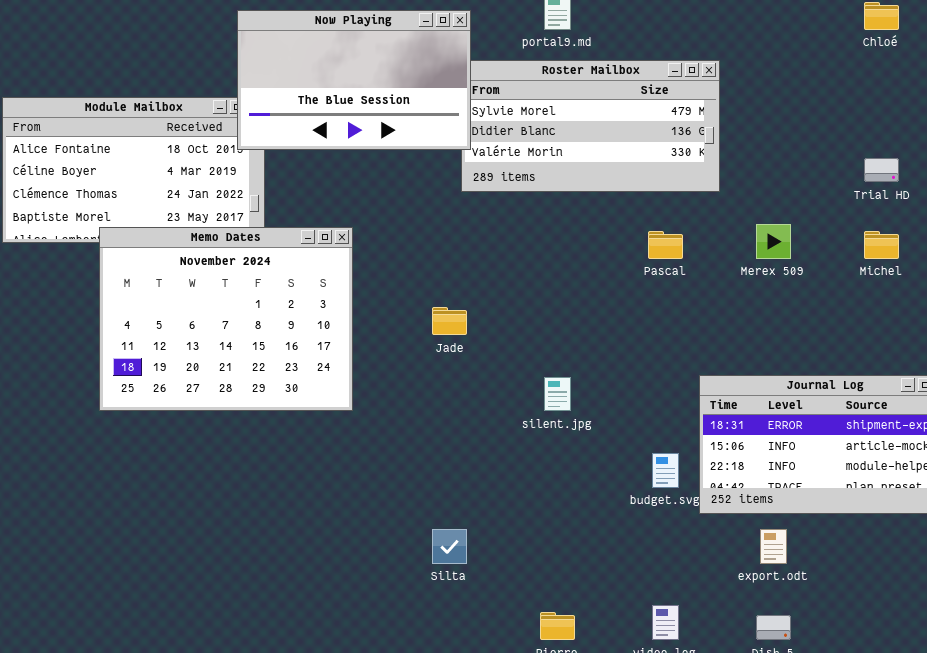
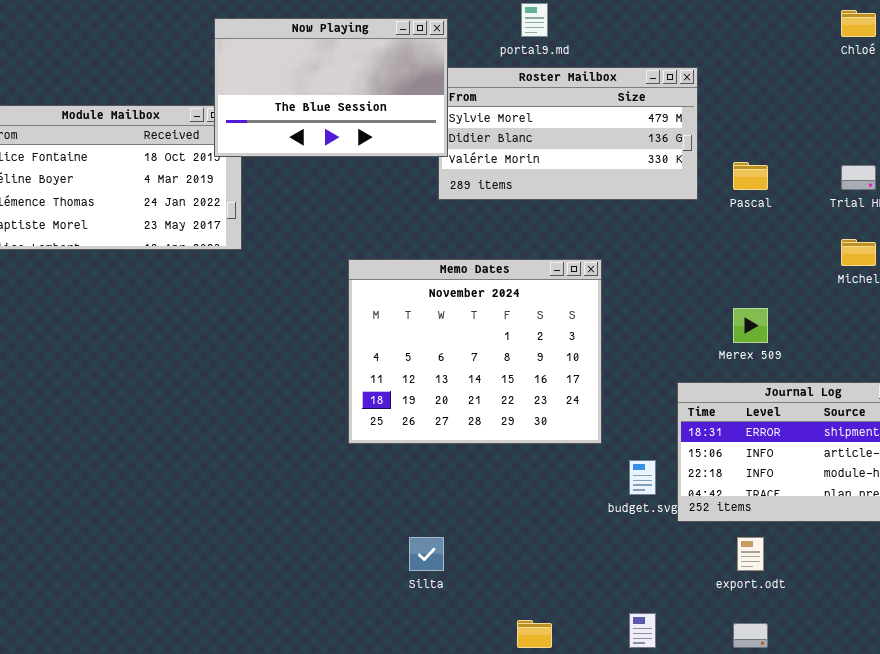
Merex 509: [756,224,791,259] -> [733,308,768,343], moved
Memo Dates: [99,227,353,411] -> [348,259,602,444], moved
Pascal: [648,231,683,259] -> [733,162,768,190], moved

